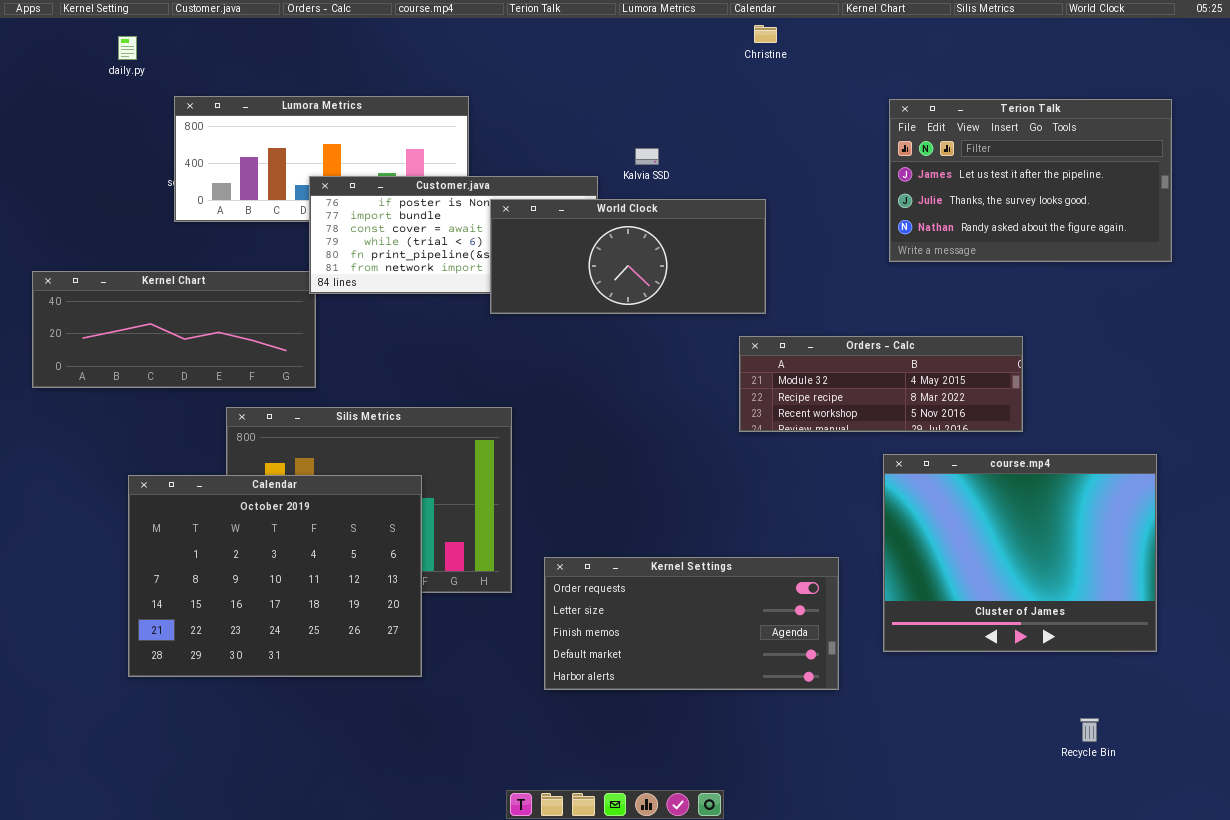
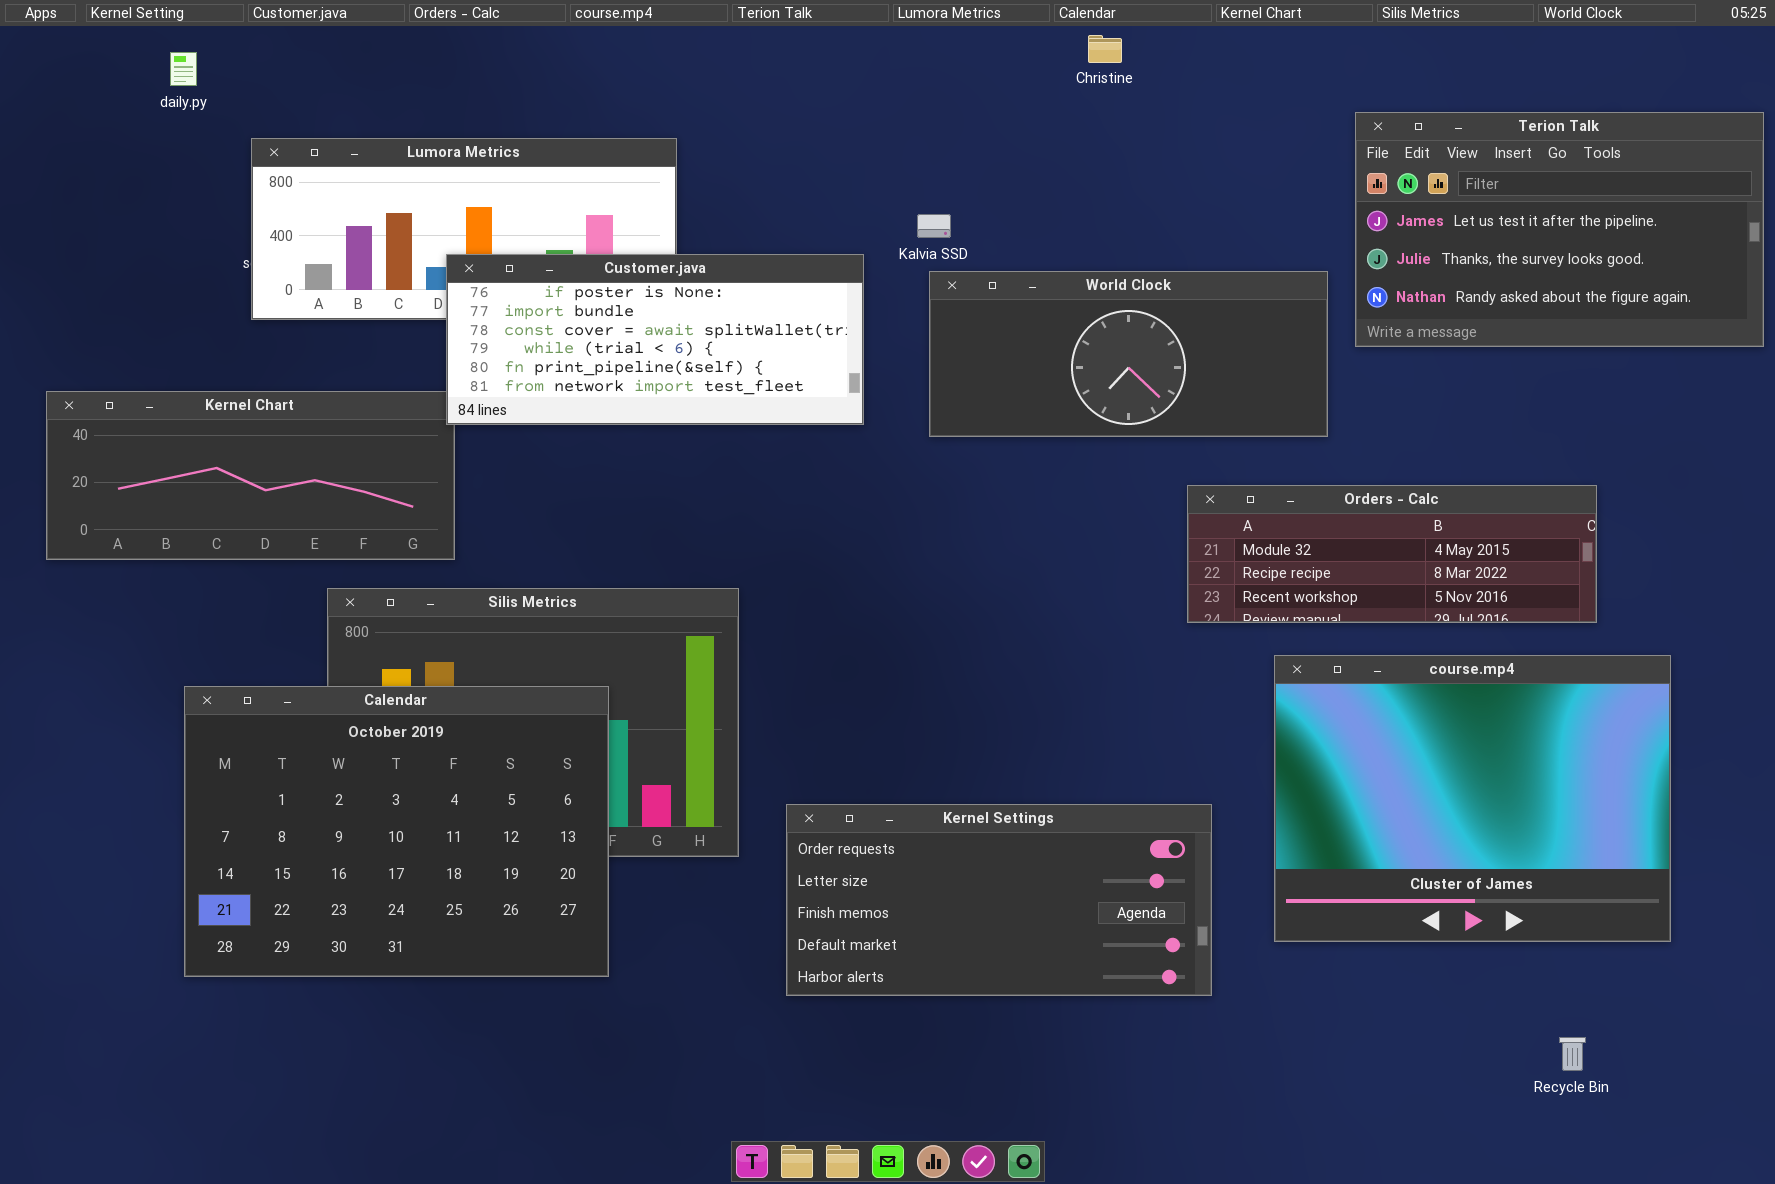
Terion Talk: [889,99,1172,262] -> [1355,112,1764,347], moved
World Clock: [490,199,766,314] -> [929,271,1328,437], moved
Orders - Calc: [739,336,1023,432] -> [1187,485,1597,623], moved

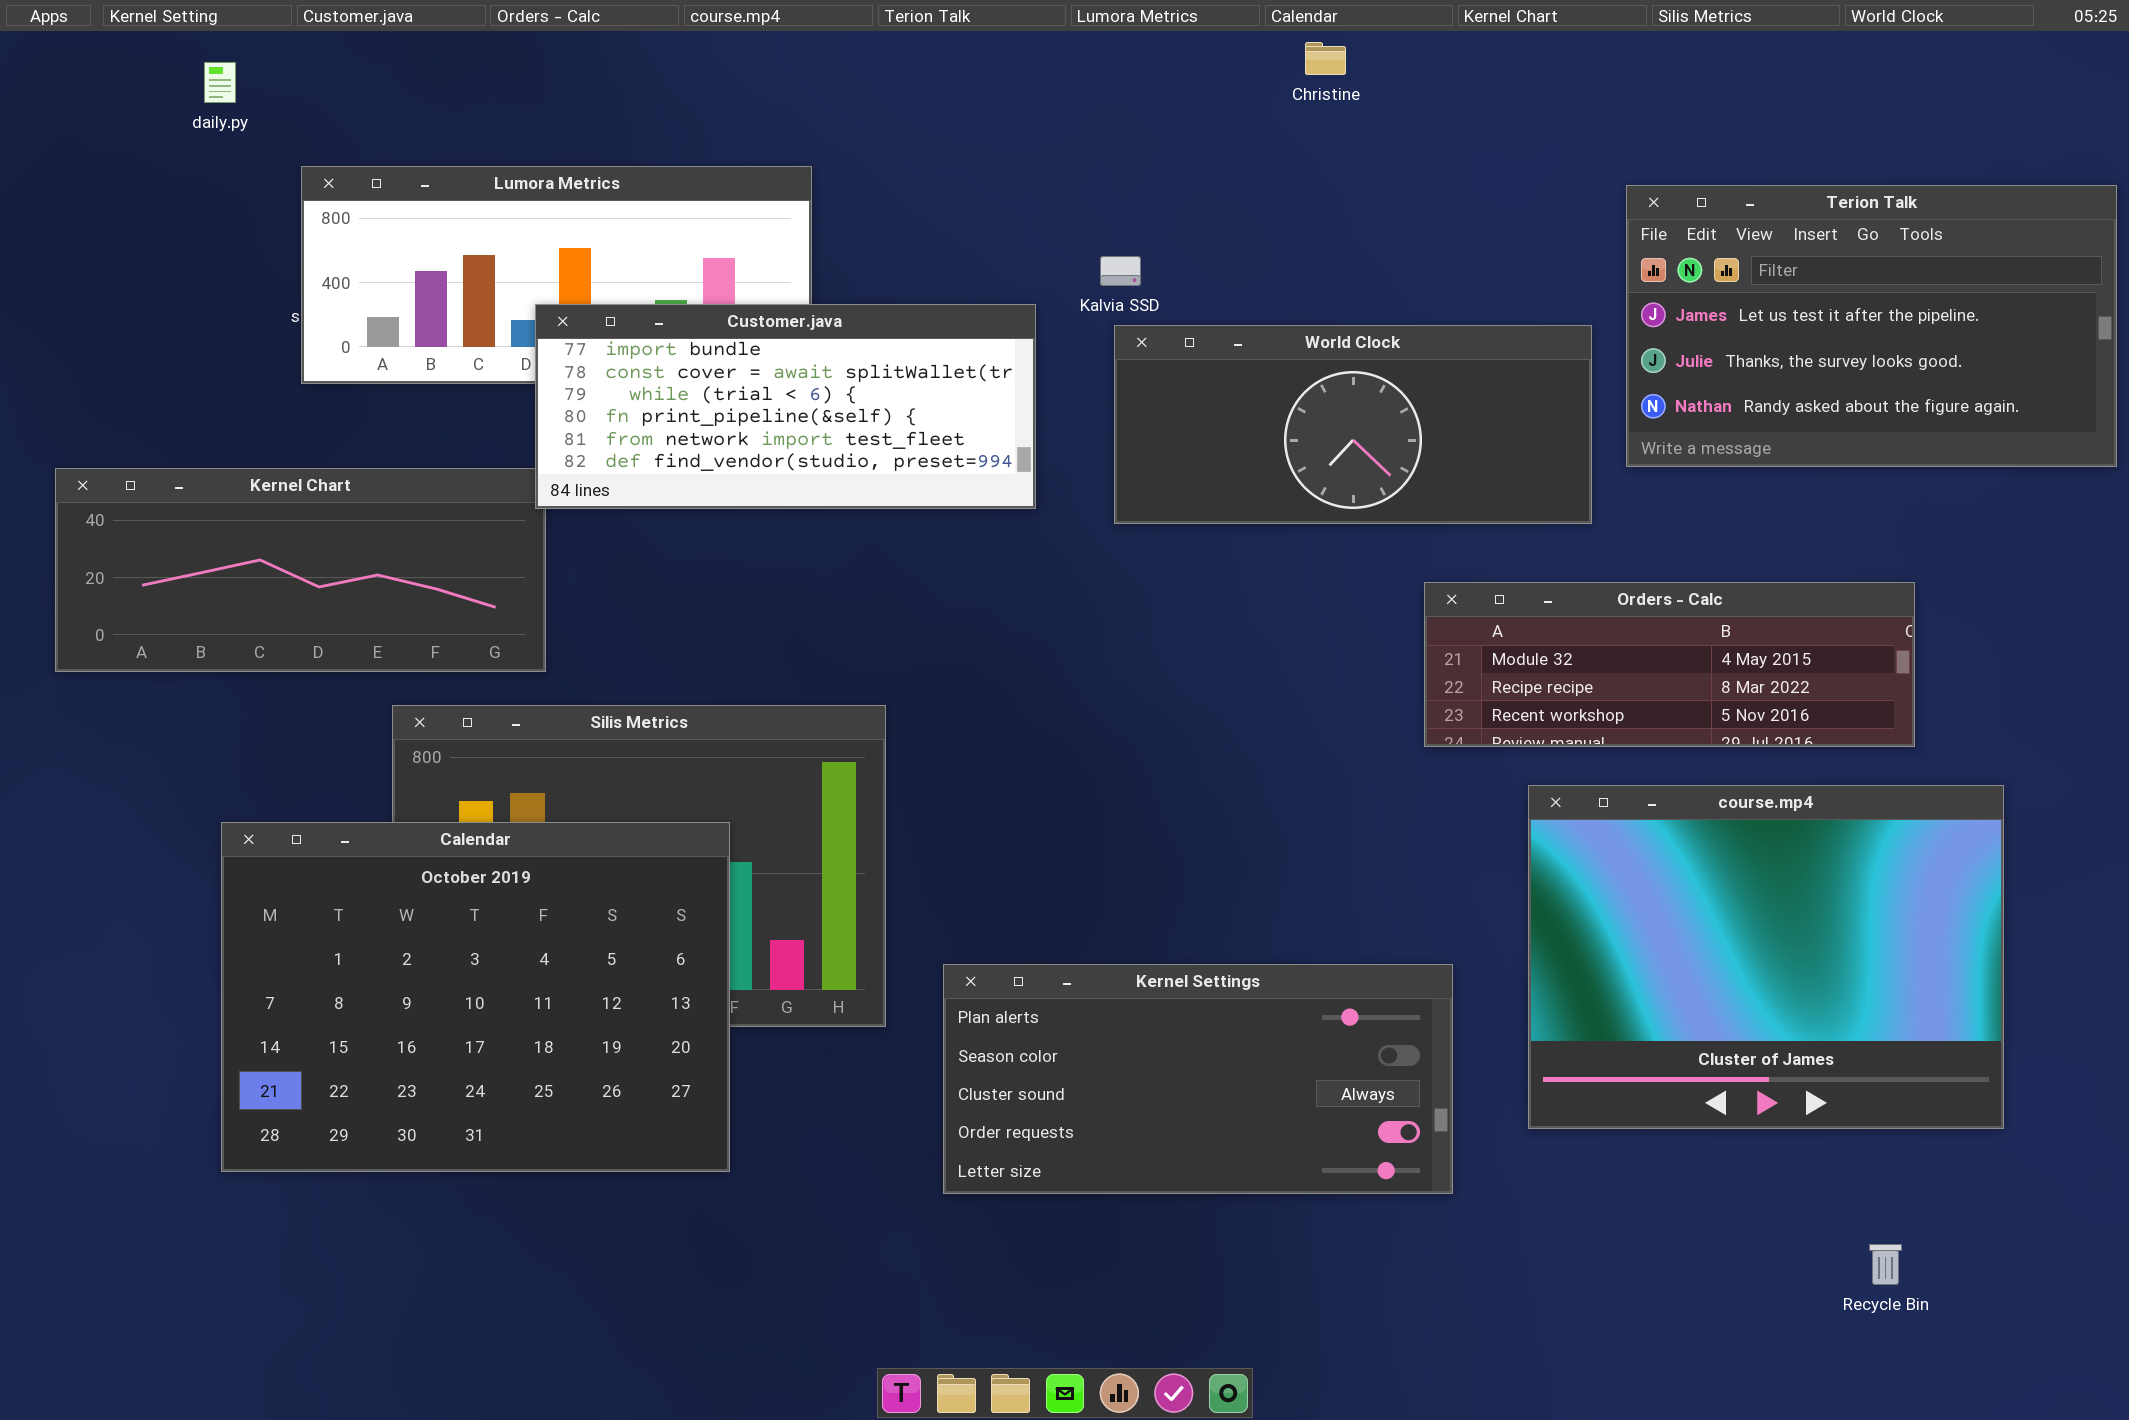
Terion Talk: [1355,112,1764,347] -> [1626,185,2117,467], moved
Customer.java: [446,254,864,425] -> [535,304,1036,509], scrolled down 1 row
Kernel Settings: [786,804,1212,996] -> [943,964,1453,1194], scrolled up 3 rows

